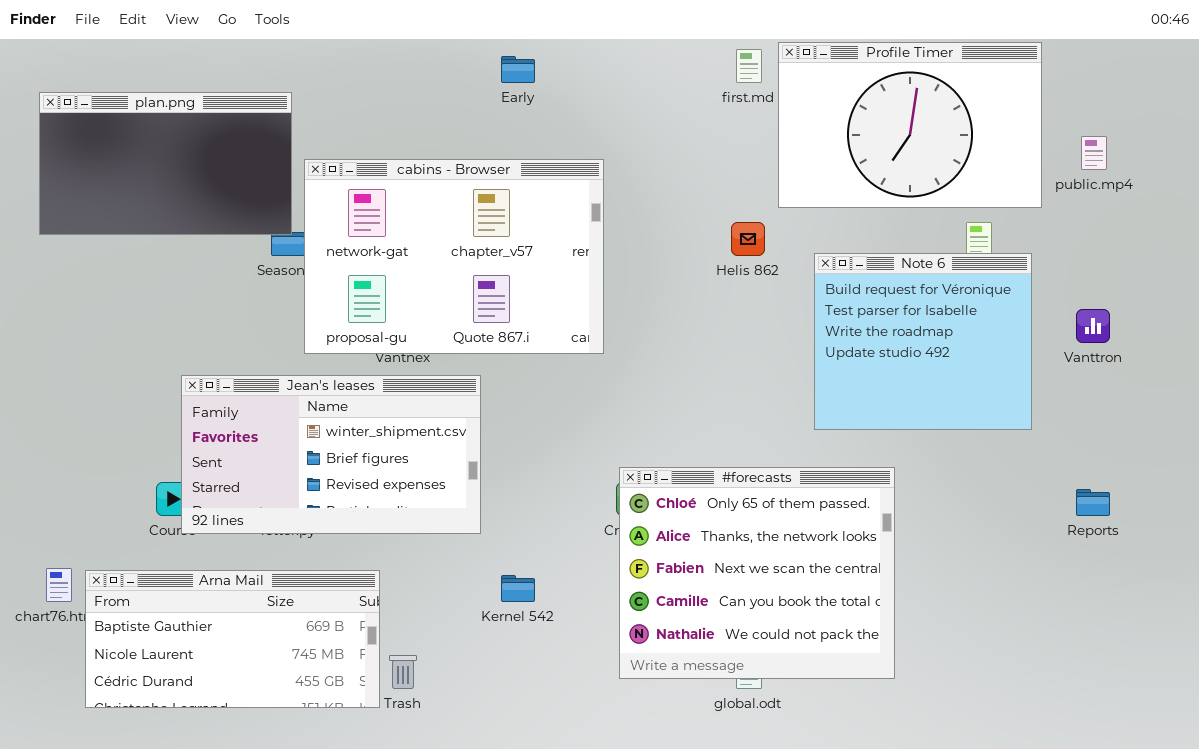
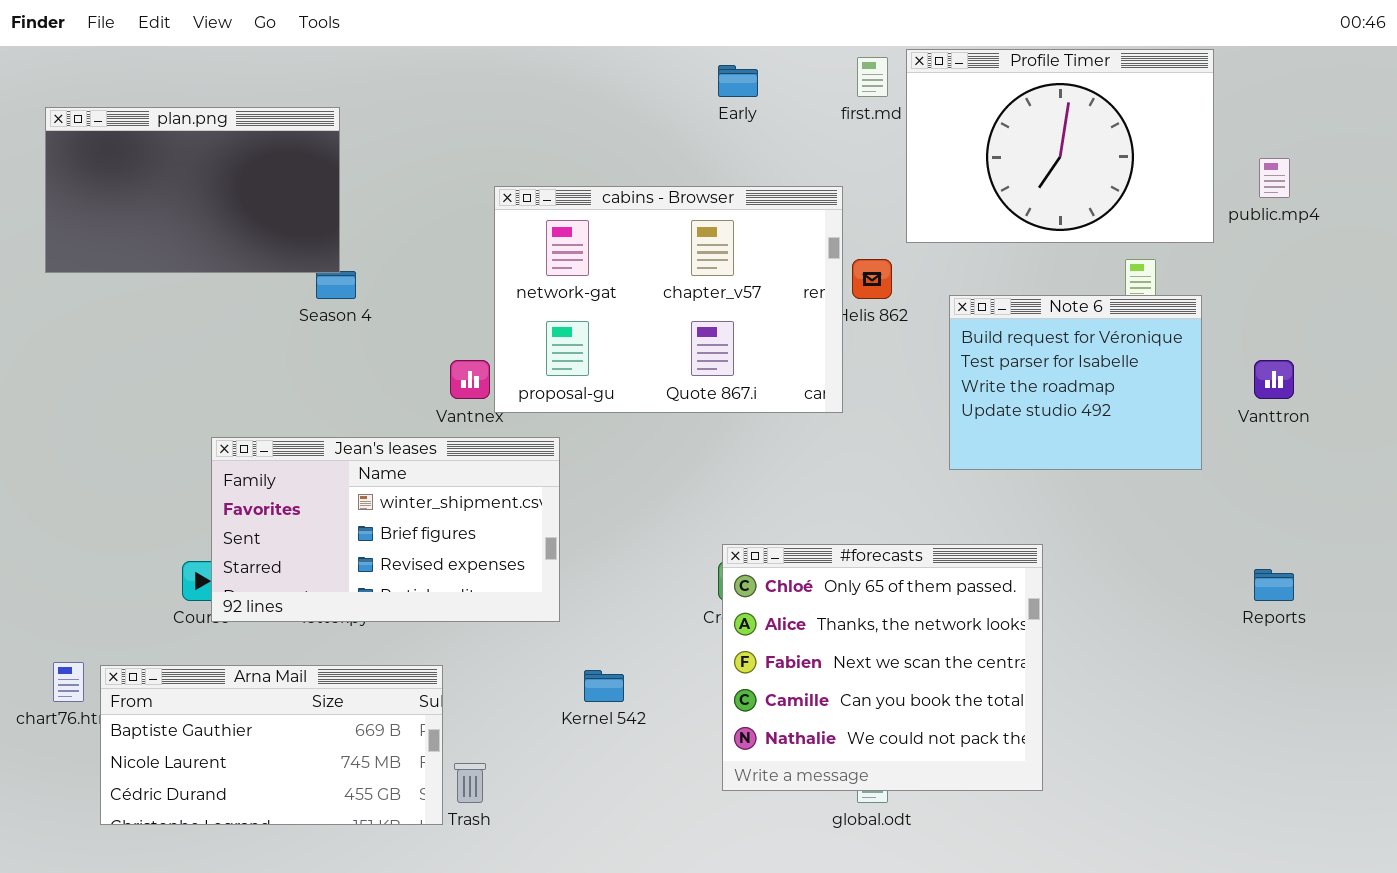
Early: [501,56,535,83] -> [718,65,758,97], moved
cabins - Browser: [304,159,604,354] -> [494,186,843,413], moved
Note 6: [814,253,1032,430] -> [949,295,1202,470], resized

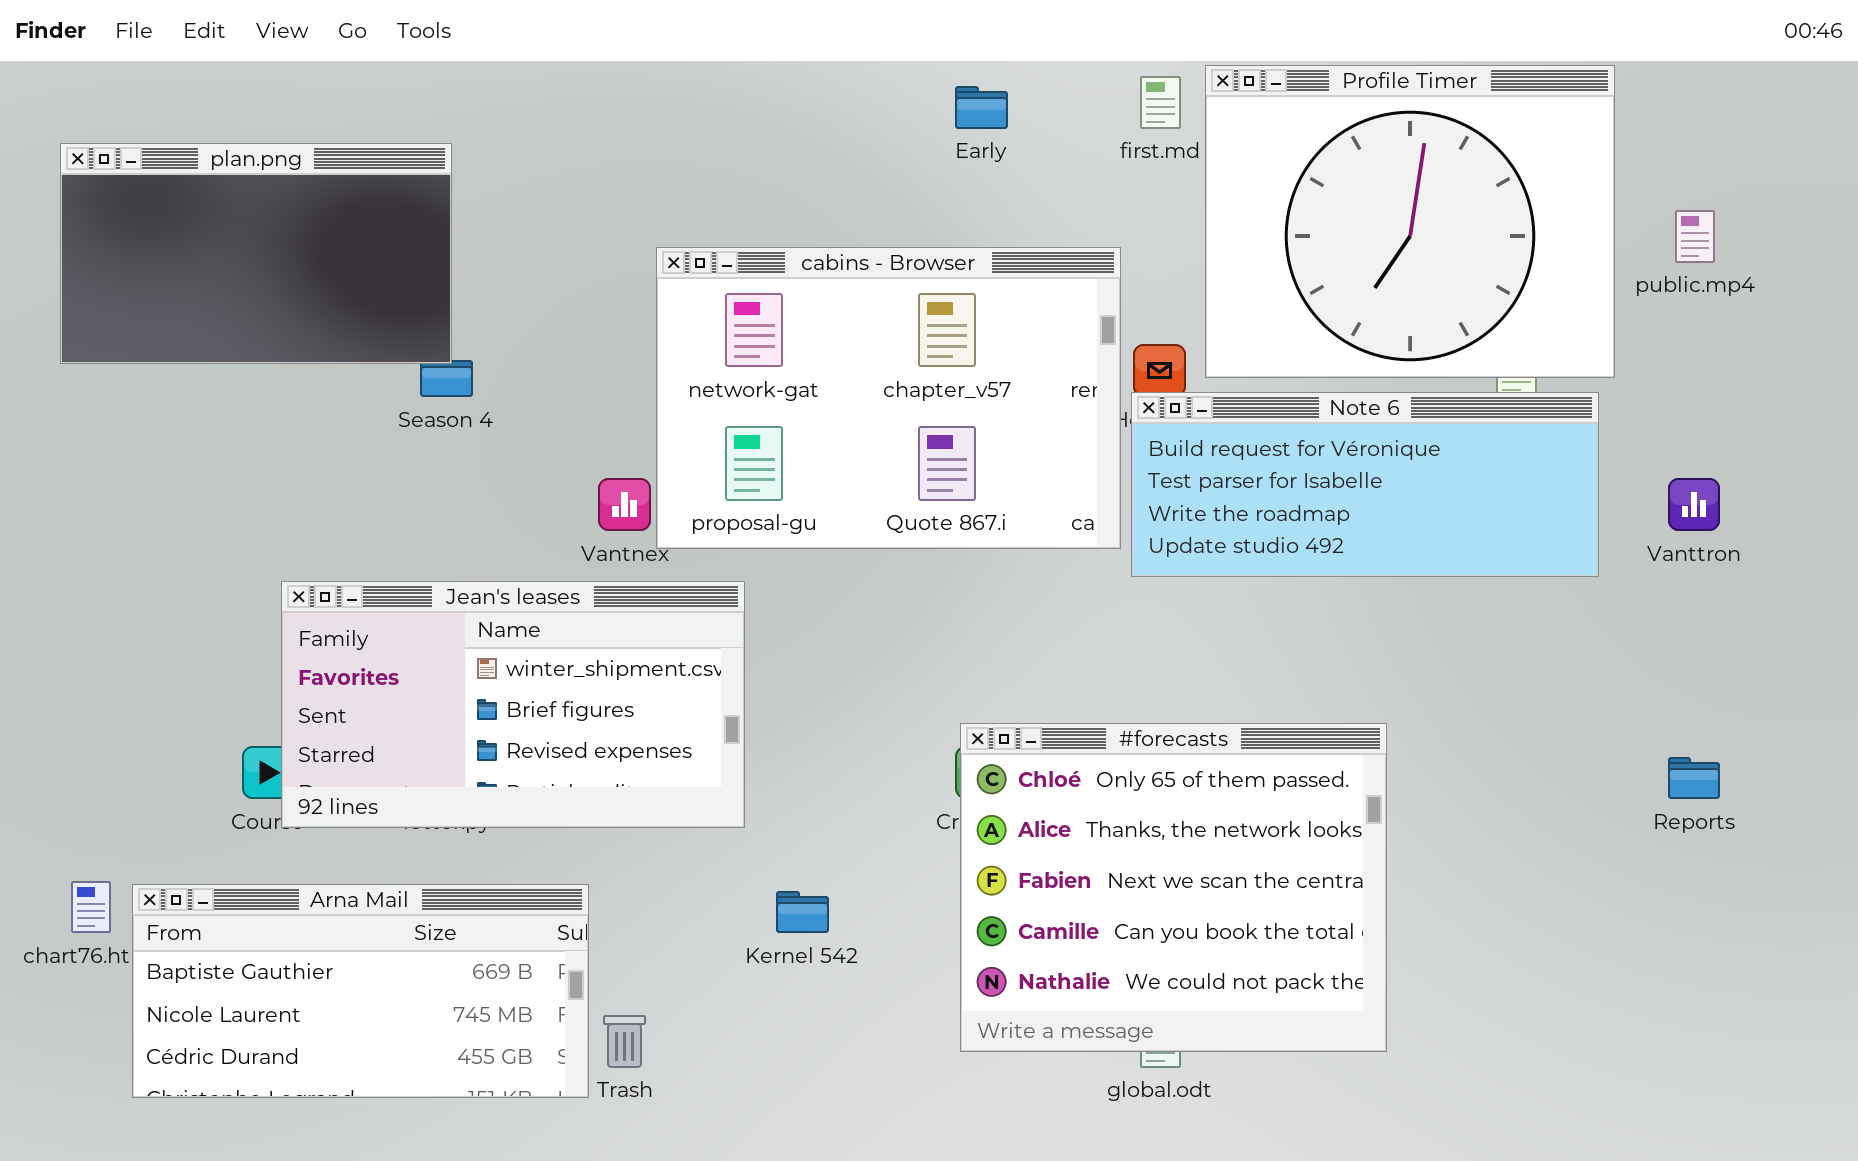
Profile Timer: [906,49,1214,243] -> [1205,65,1615,378], resized
Note 6: [949,295,1202,470] -> [1131,392,1599,577], resized

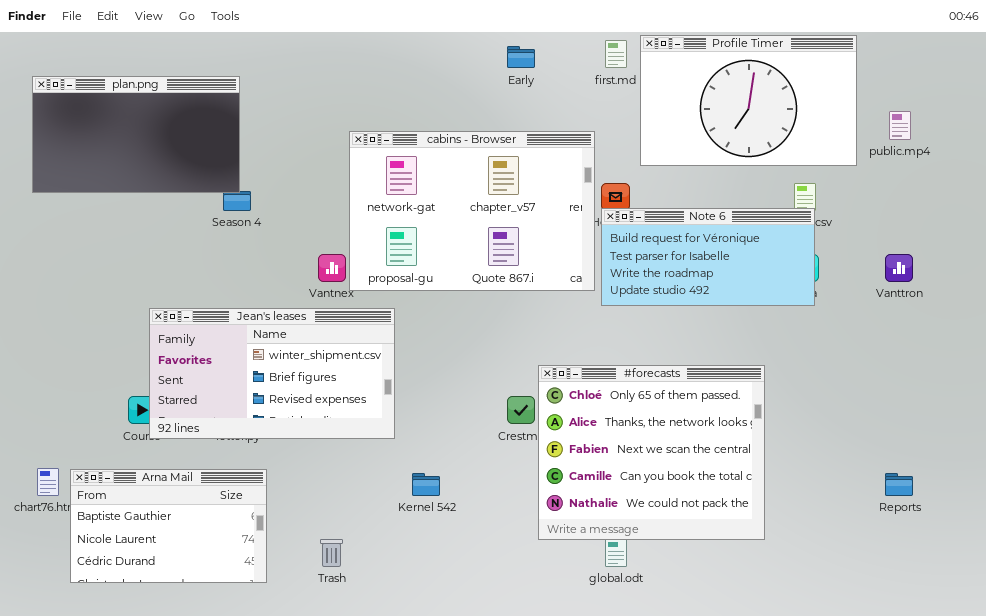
Profile Timer: [1205,65,1615,378] -> [640,35,857,166], resized
Note 6: [1131,392,1599,577] -> [601,208,815,306], resized
#forecasts: [960,723,1387,1052] -> [538,365,765,540], moved
Reports: [1668,757,1720,799] -> [885,473,913,496], moved
Arna Mail: [132,884,589,1098] -> [70,469,267,583], resized

